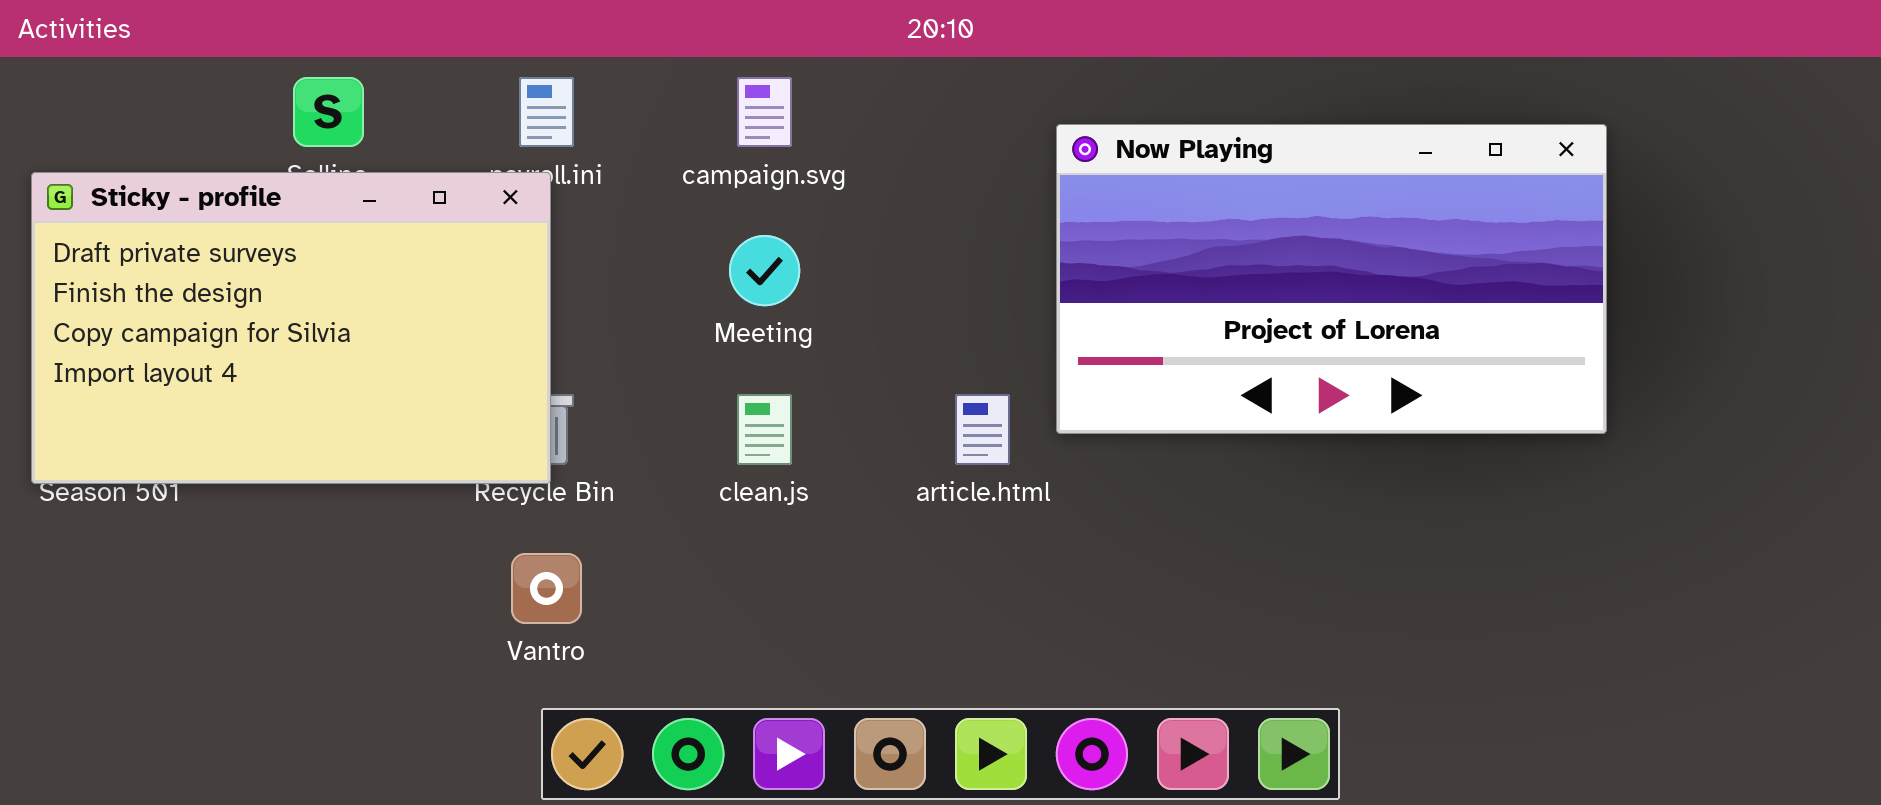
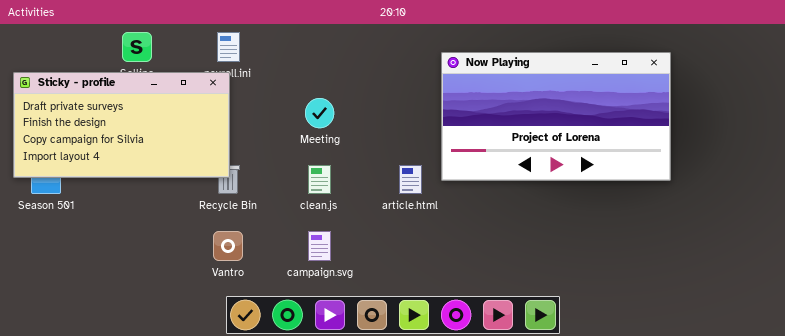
campaign.svg: [737,77,792,147] -> [308,231,331,261], moved
Sticky - profile: [31,172,551,484] -> [13,72,230,178], resized

